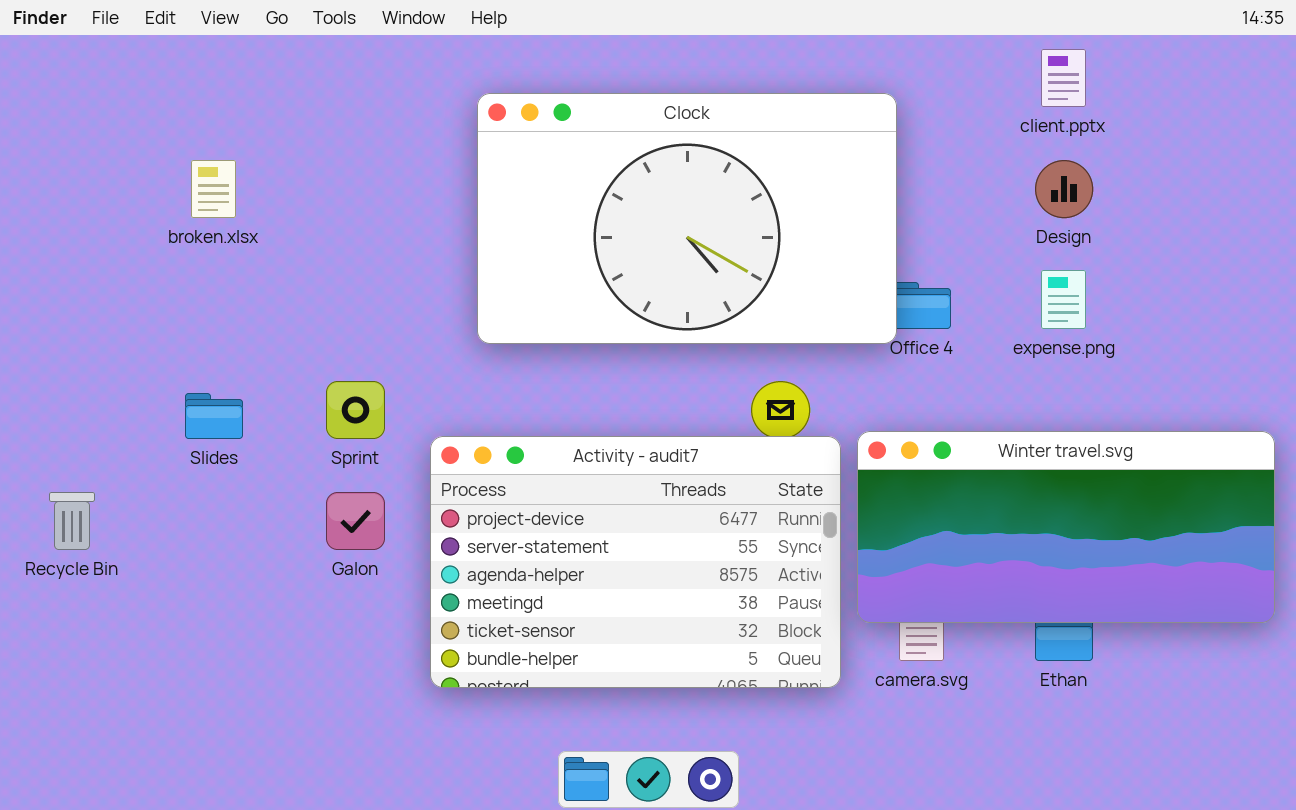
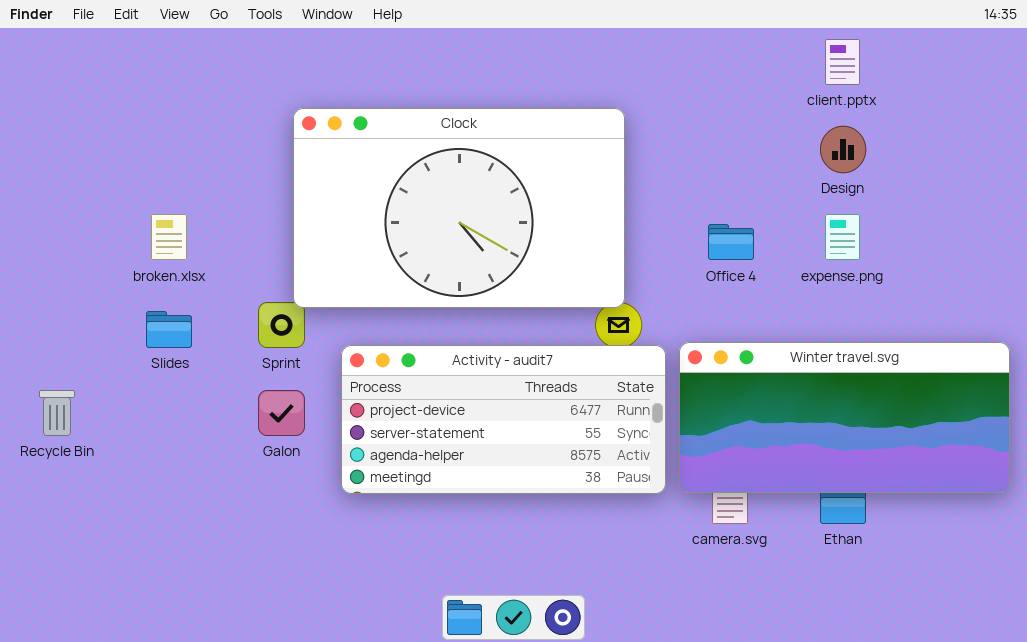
Clock: [477,93,897,344] -> [293,108,625,308], moved
broken.xlsx: [191,160,236,218] -> [151,214,187,260], moved
Activity - audit7: [430,436,841,688] -> [341,345,666,494], resized

